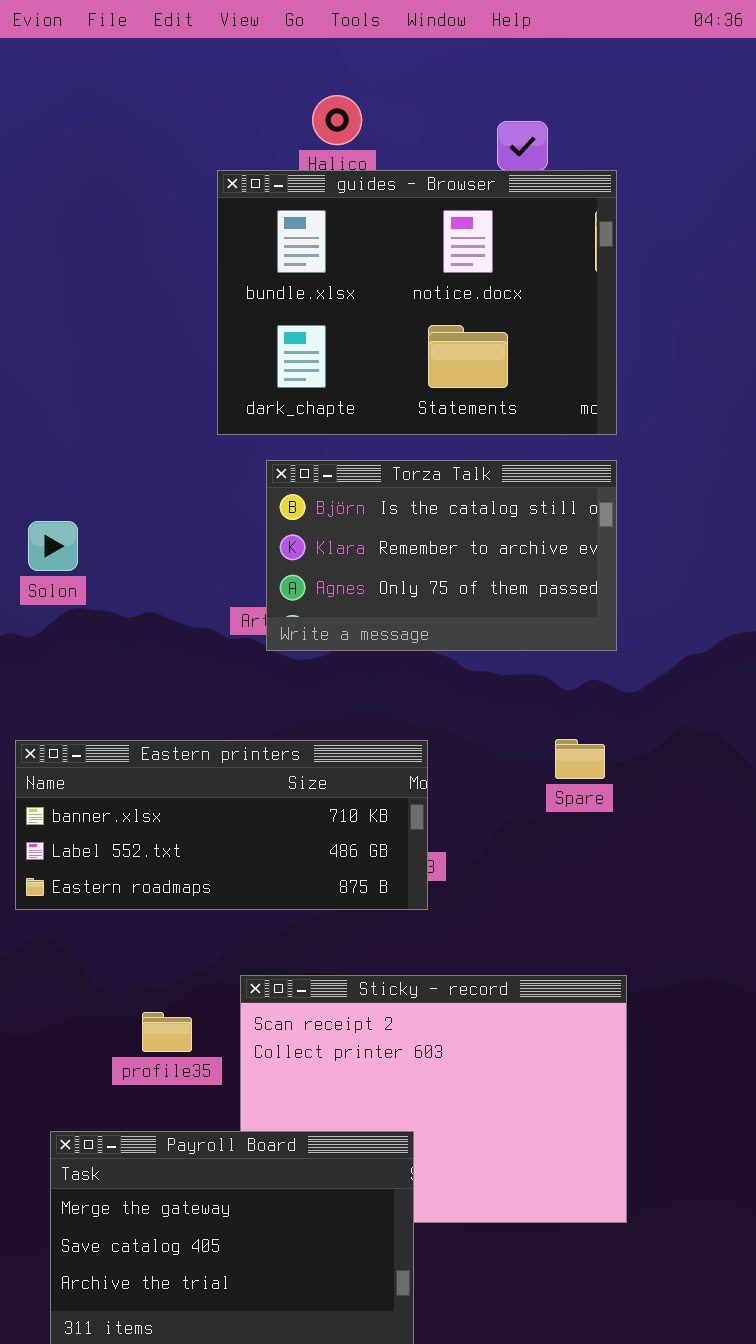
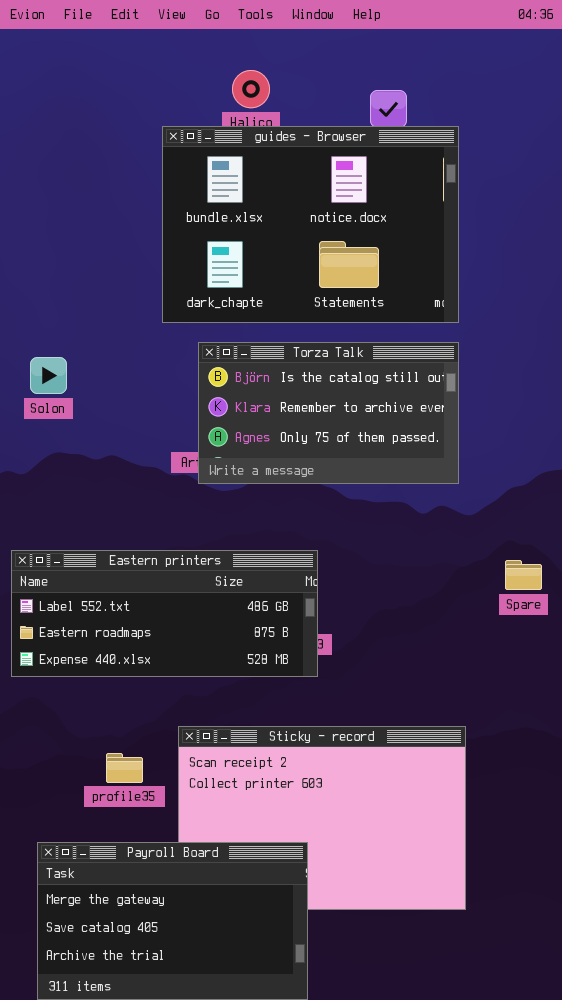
Solon: [28,521,78,571] -> [30,357,67,394], moved
Spare: [555,739,605,779] -> [505,560,542,590], moved
Eastern printers: [15,740,428,910] -> [11,550,318,677], scrolled down 1 row

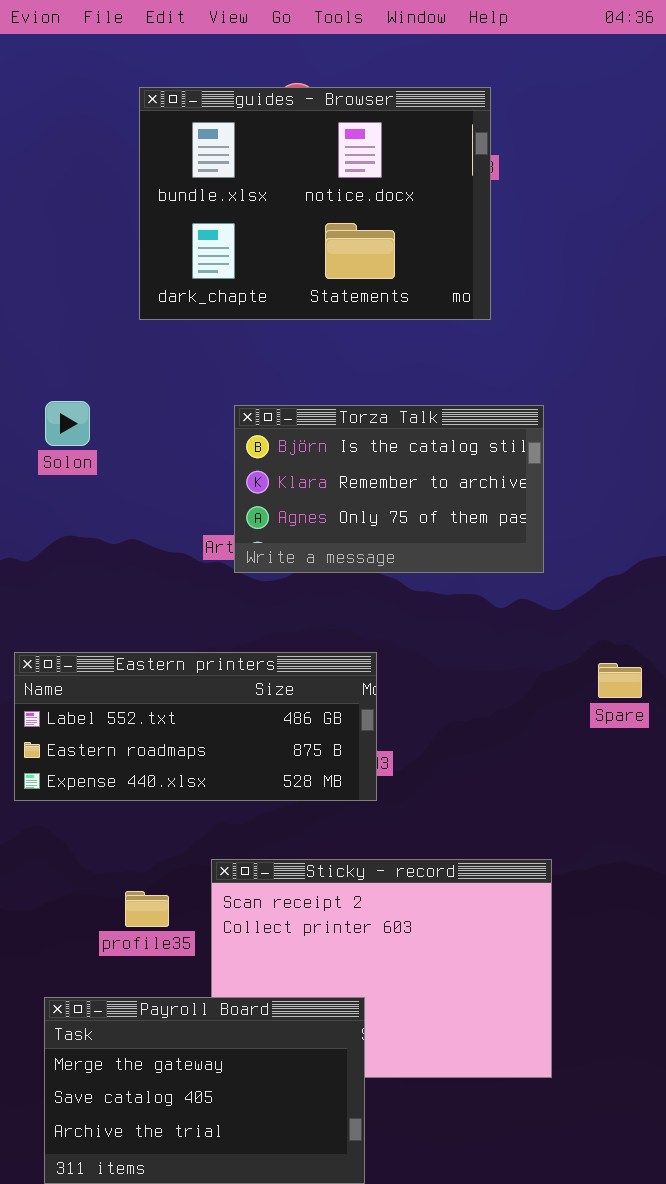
guides - Browser: [162,126,459,323] -> [139,87,491,320], moved
Solon: [30,357,67,394] -> [45,401,90,446], moved

